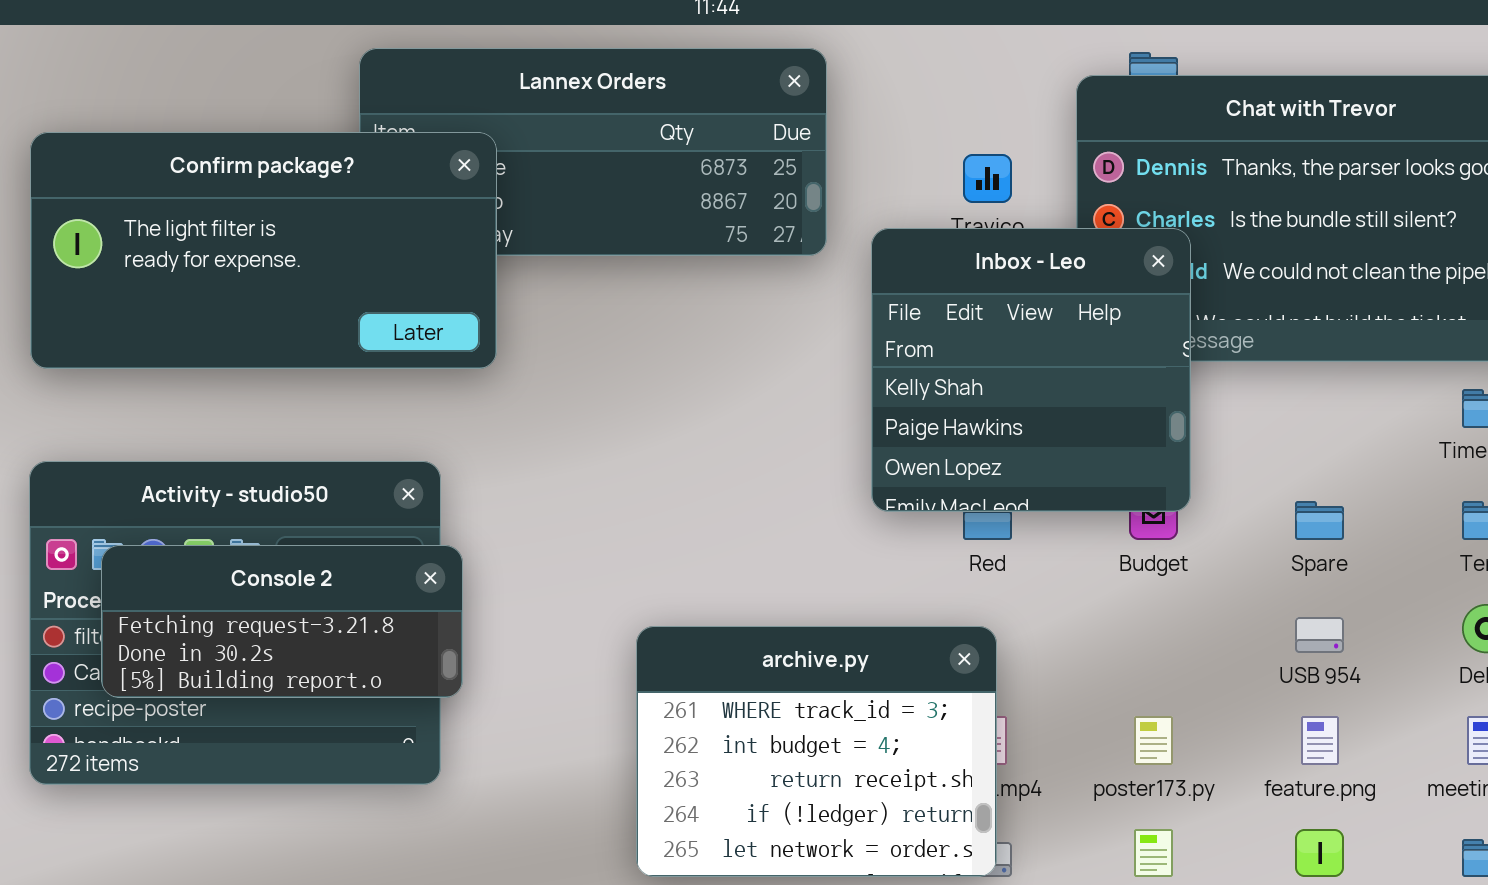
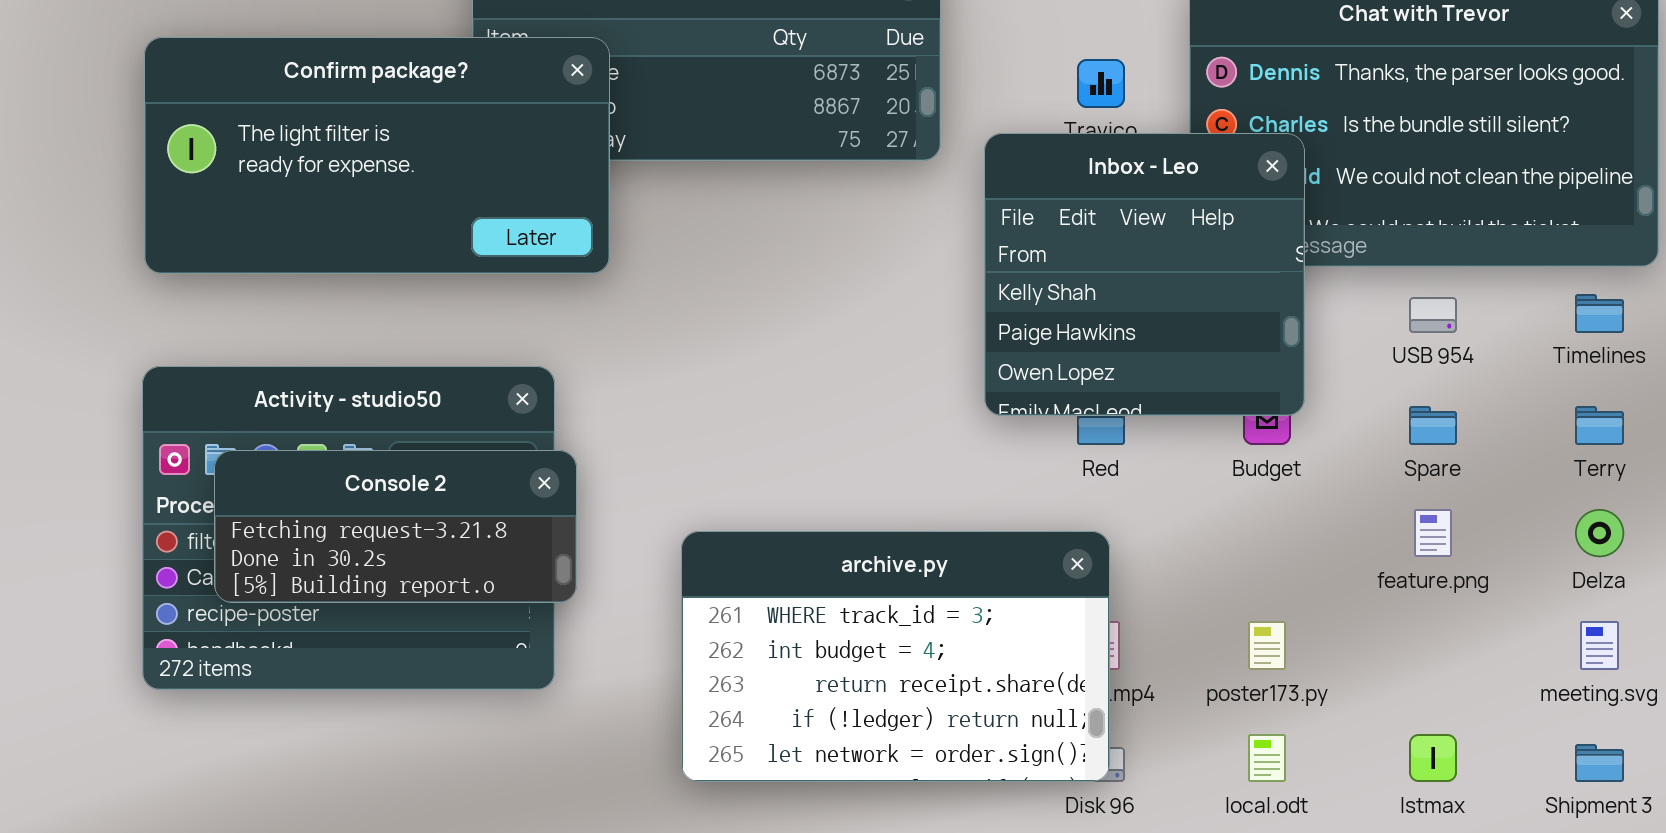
USB 954: [1295,617,1344,653] -> [1409,297,1457,333], moved
archive.py: [636,626,997,877] -> [681,531,1110,782], resized
feature.png: [1301,716,1339,765] -> [1414,509,1452,557], moved

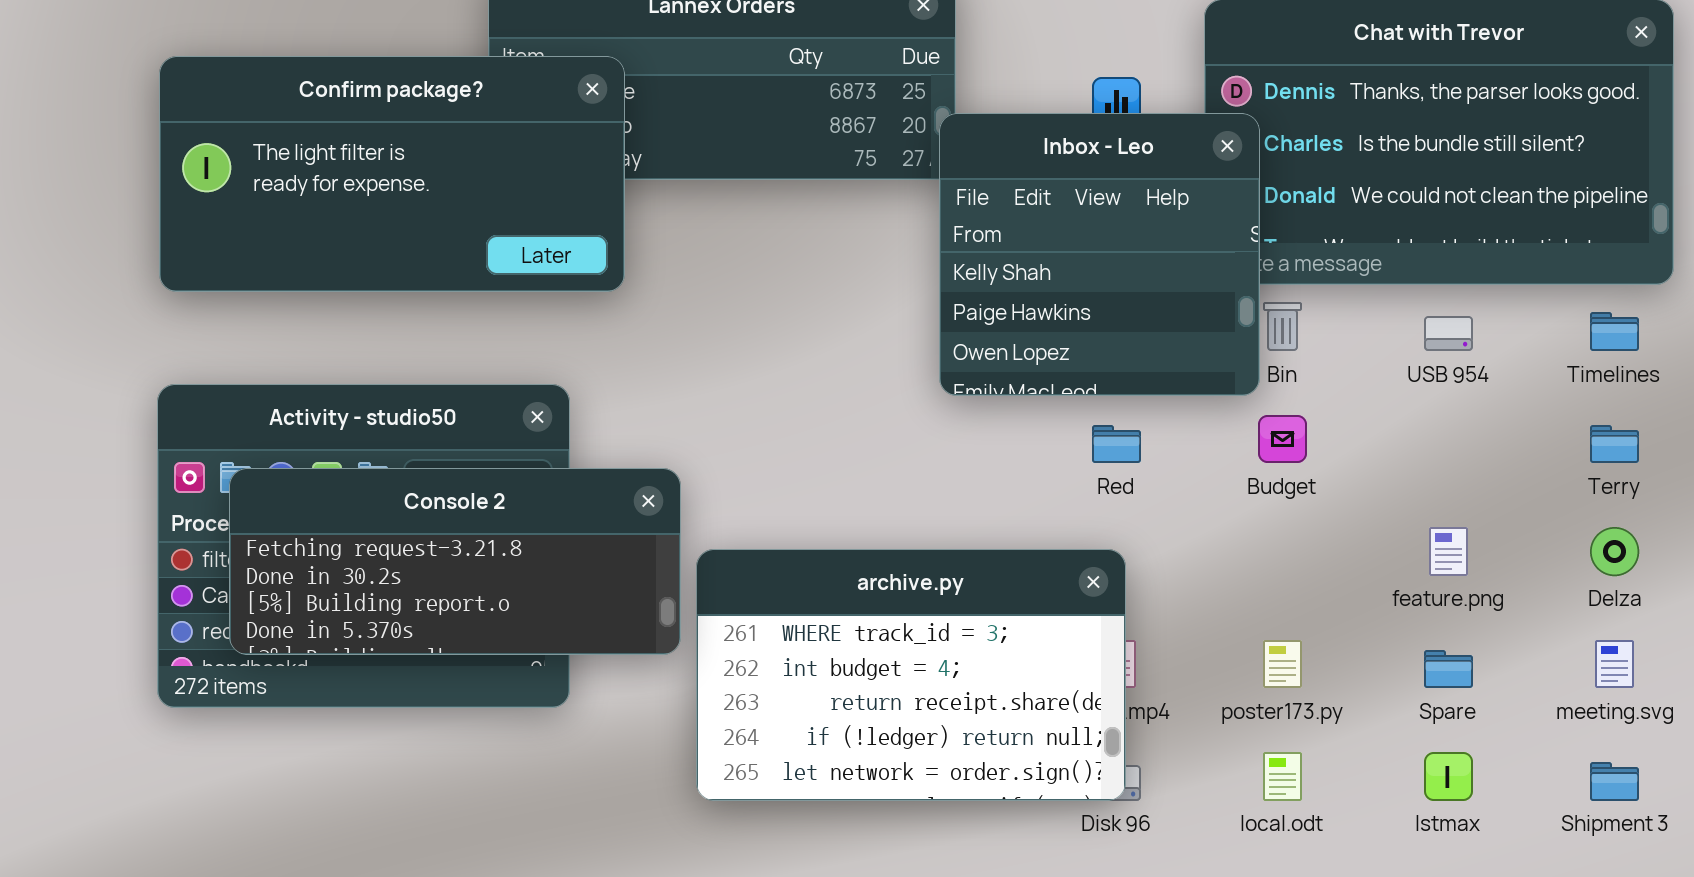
Inbox - Leo: [984,133,1305,416] -> [939,113,1260,396], moved
Spare: [1409,406,1457,445] -> [1424,650,1473,688], moved
Console 2: [214,450,577,603] -> [229,468,681,655], resized

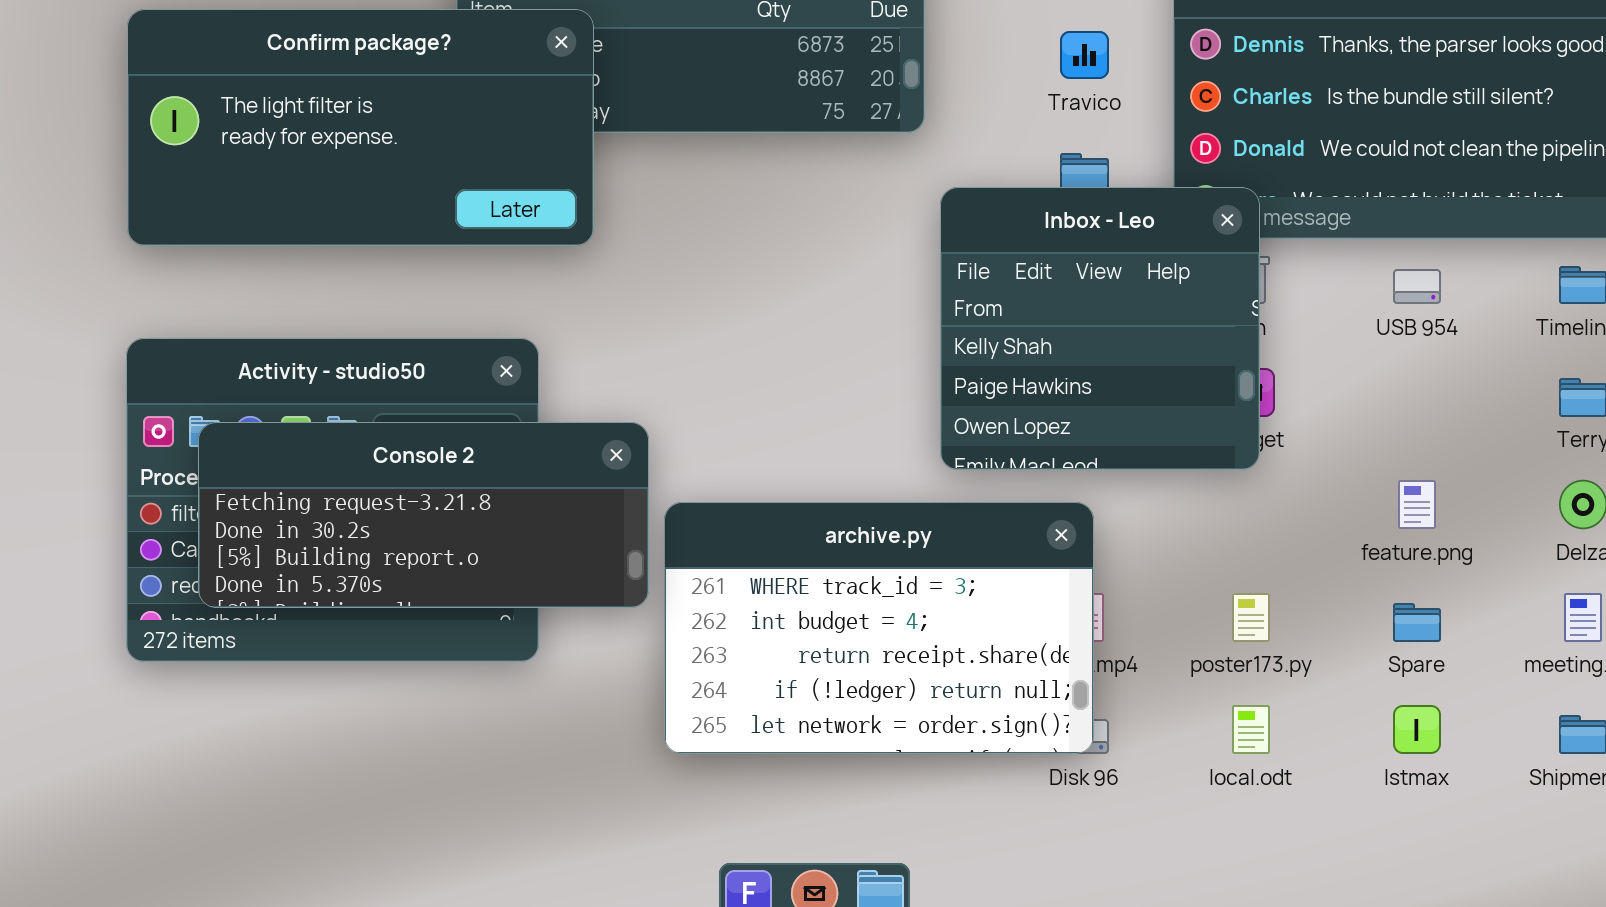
Inbox - Leo: [939,113,1260,396] -> [940,187,1260,470], moved

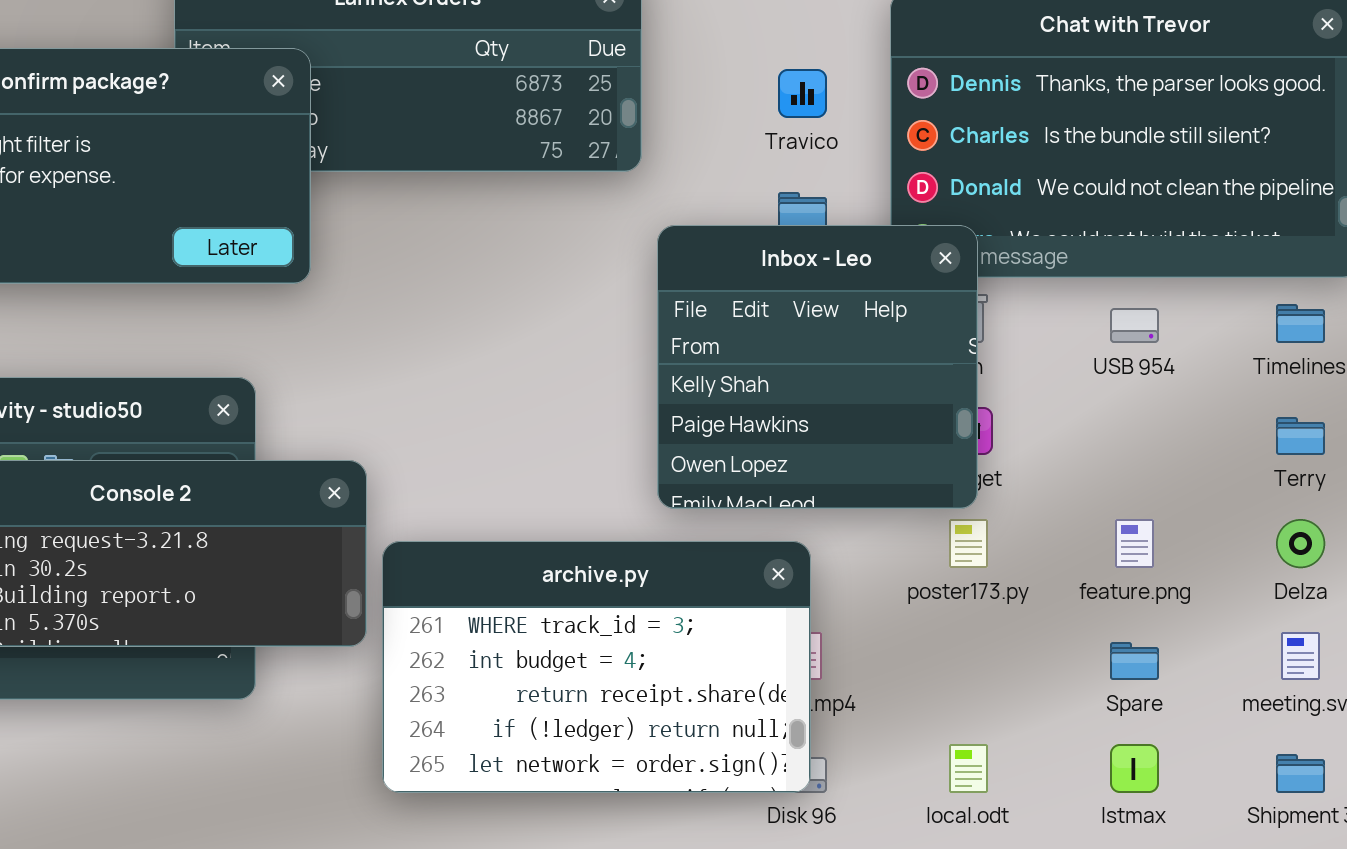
poster173.py: [1232,593,1270,642] -> [949,519,988,568], moved

